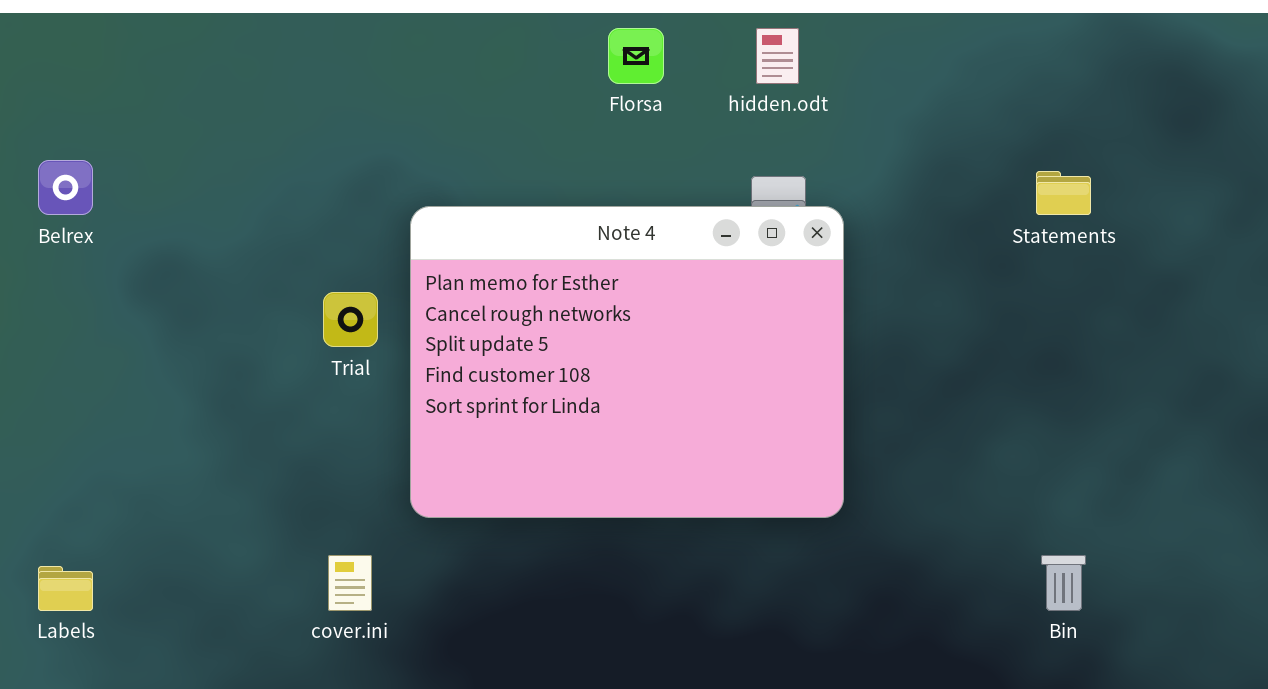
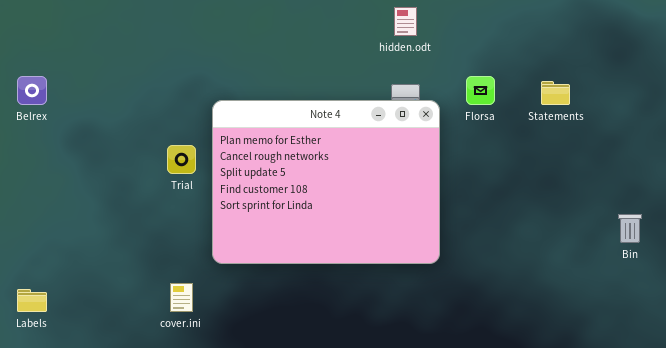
Florsa: [608,28,664,84] -> [466,76,495,105], moved
Bin: [1041,555,1086,611] -> [618,214,642,243], moved

